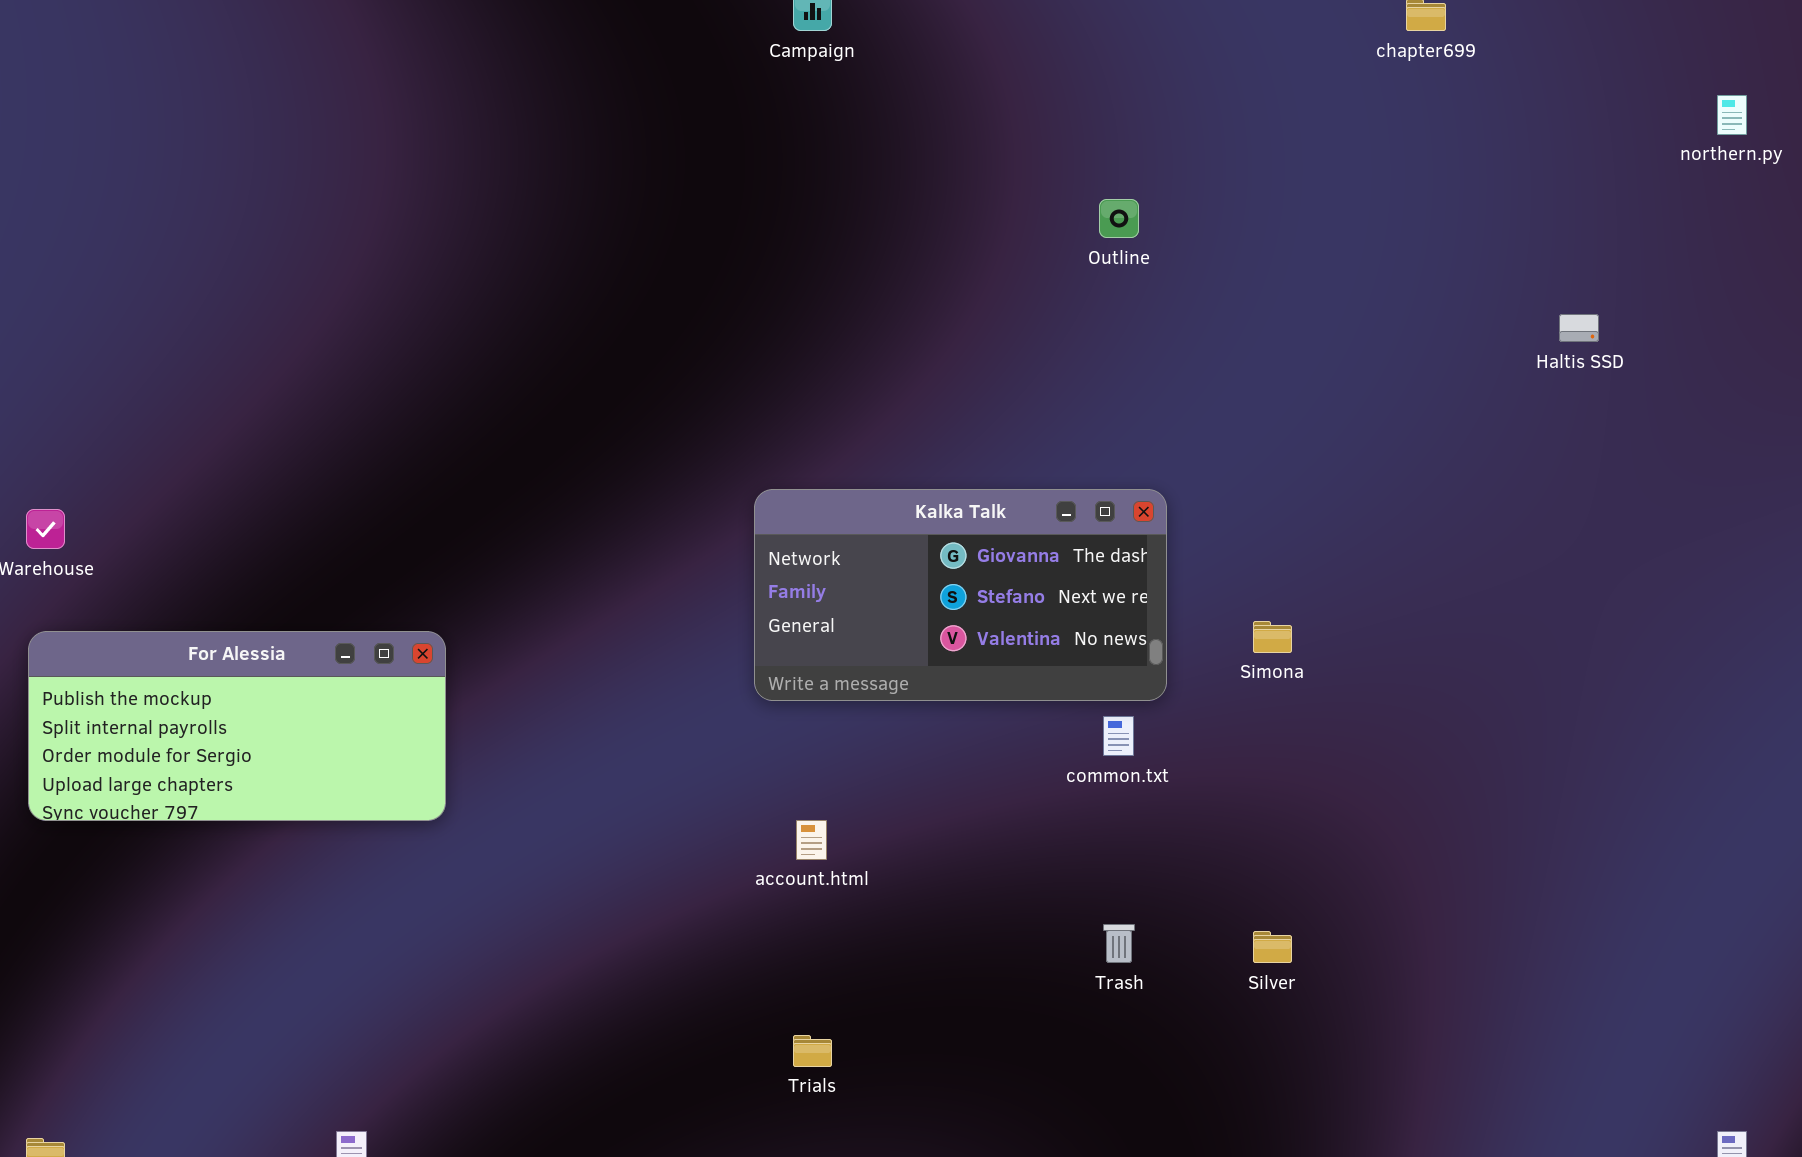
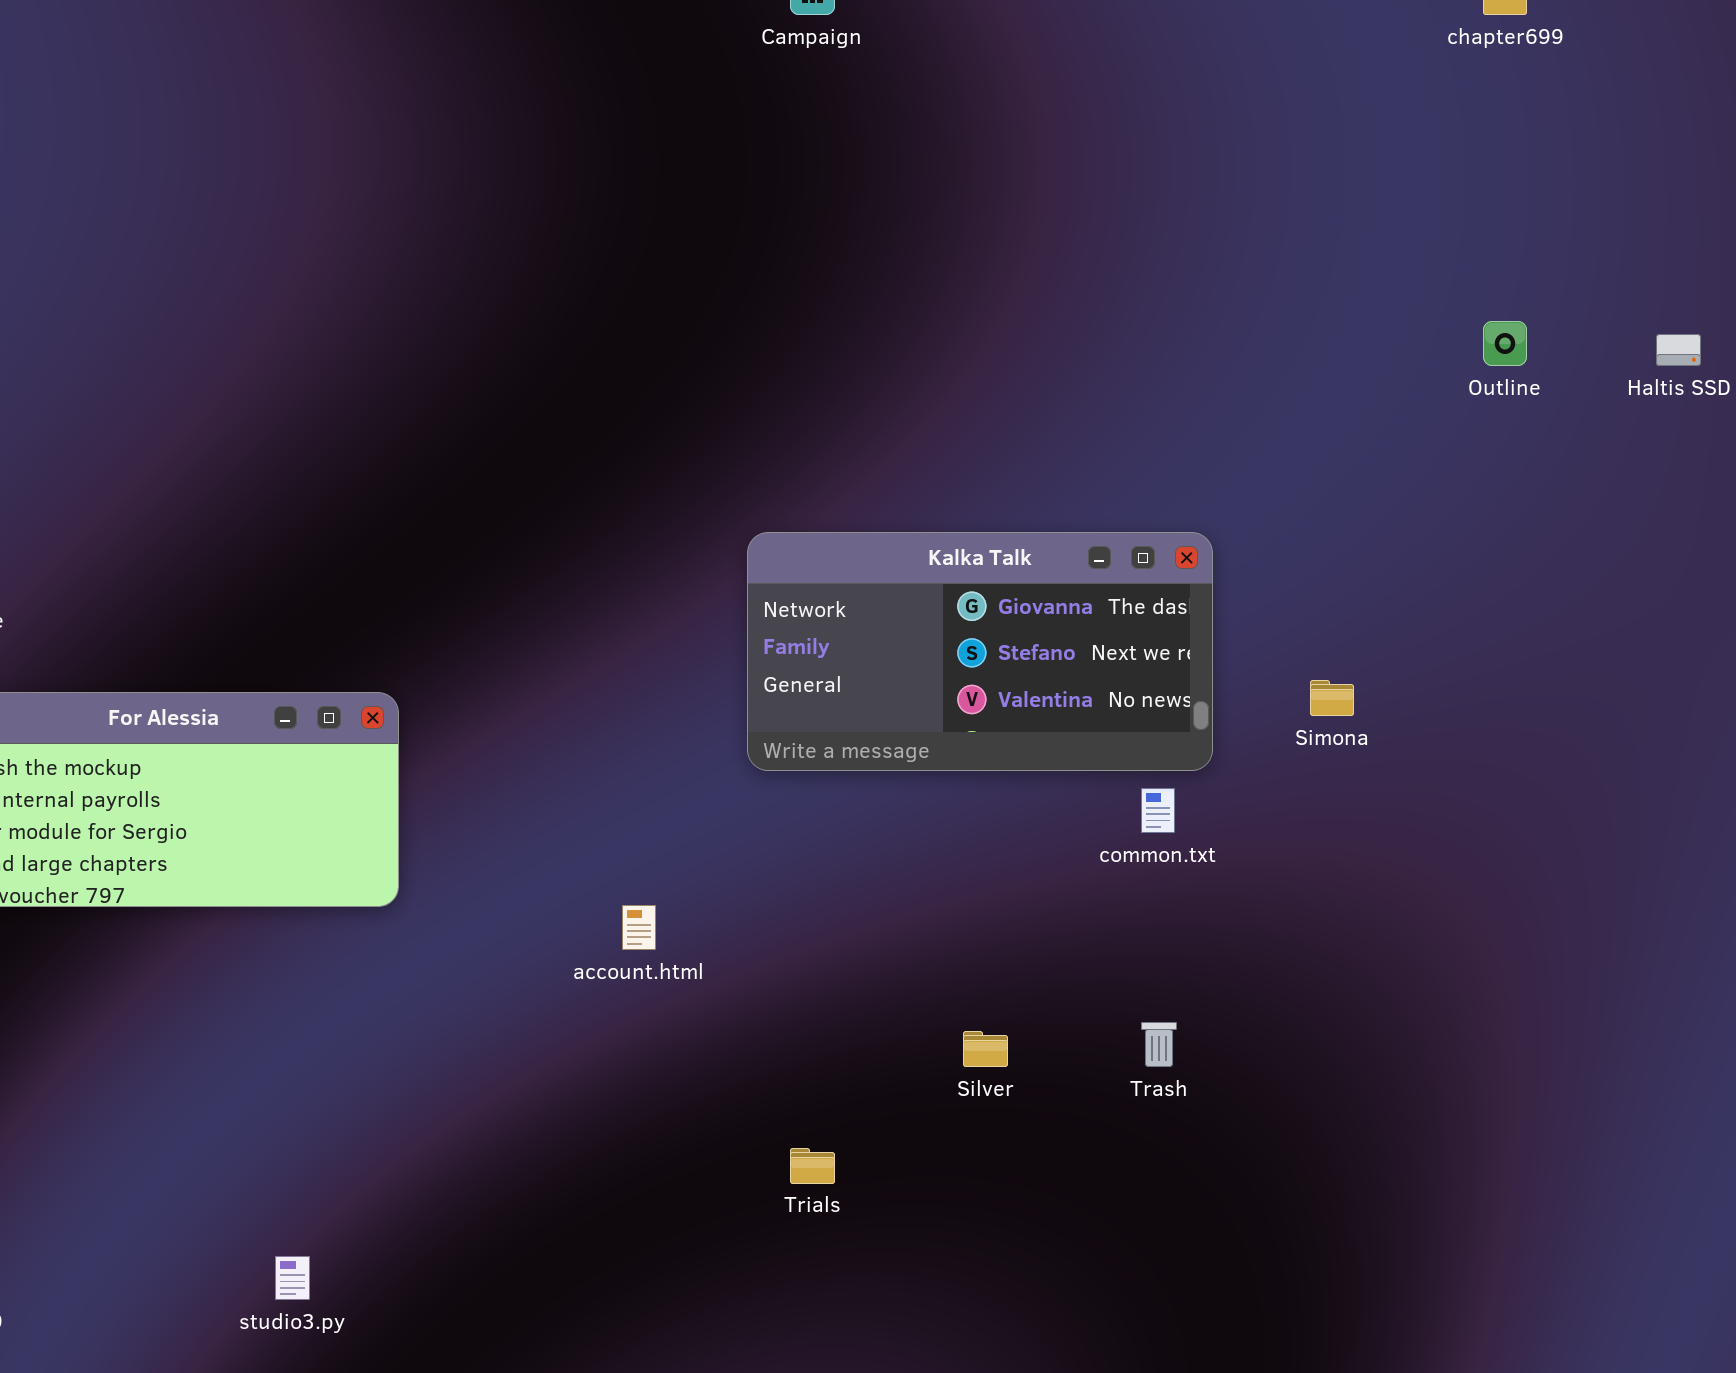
Outline: [1099,199,1139,238] -> [1483,321,1527,366], moved
account.html: [796,820,827,860] -> [622,905,656,950], moved
Silver: [1253,931,1292,963] -> [963,1031,1008,1067], moved

